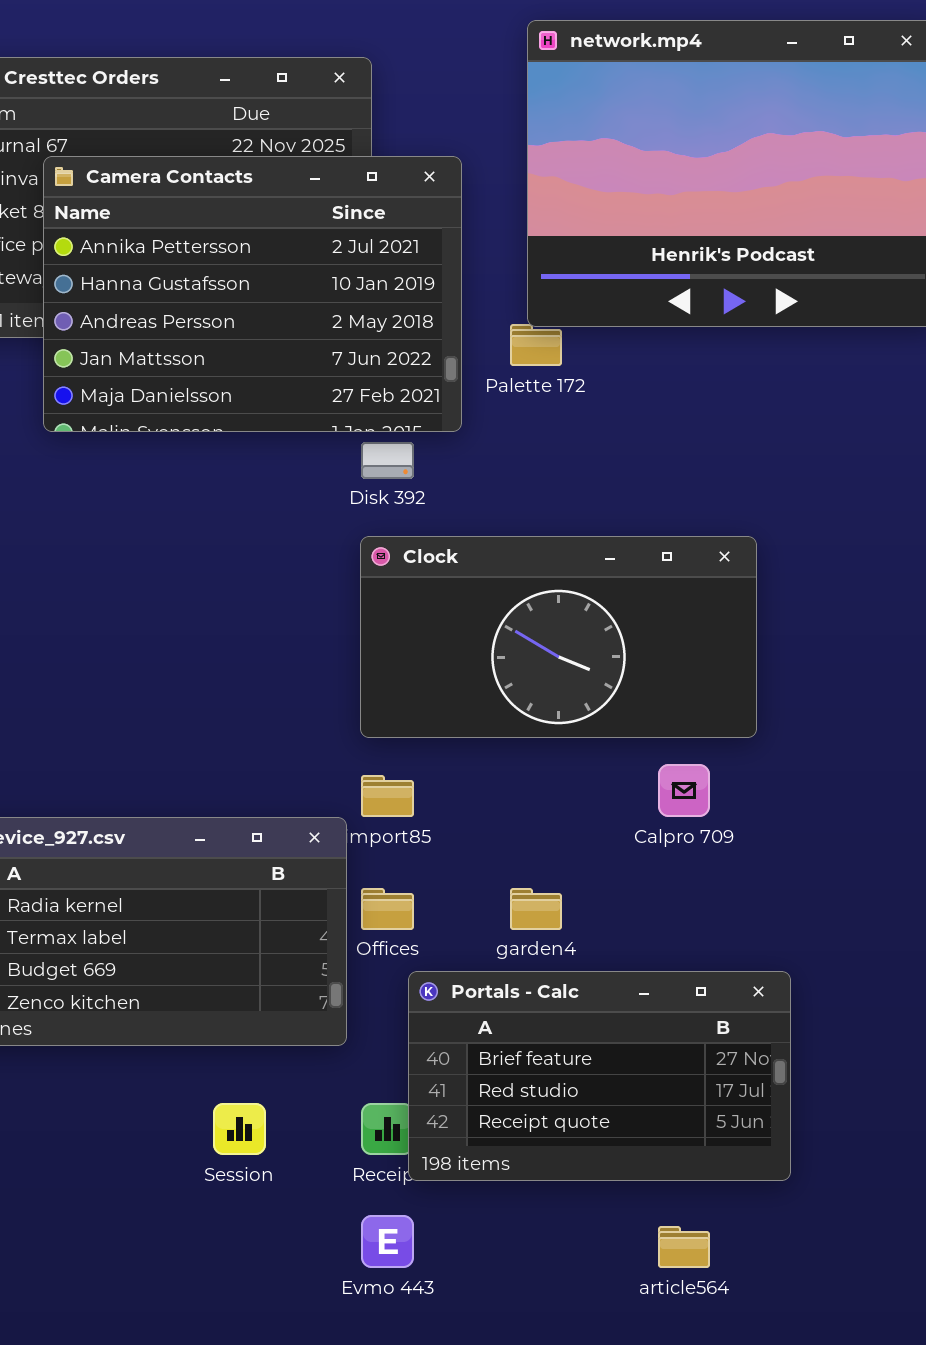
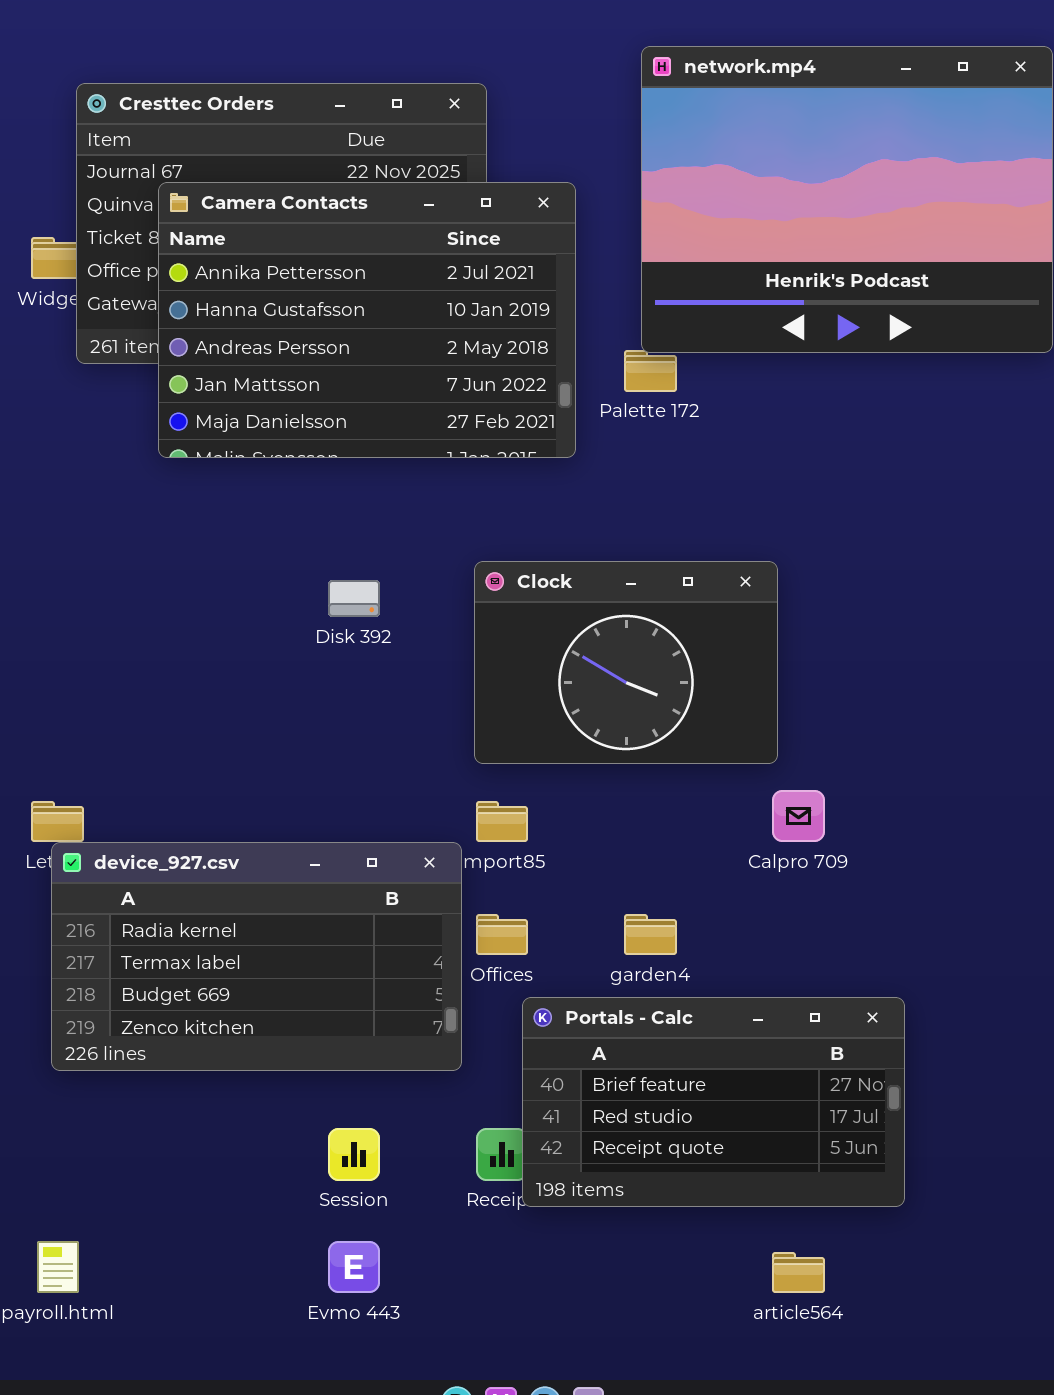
Disk 392: [361,442,414,479] -> [328,580,380,617], moved
Clock: [360,536,757,738] -> [474,561,778,764], resized
Evmo 443: [361,1215,414,1268] -> [328,1241,380,1293], moved

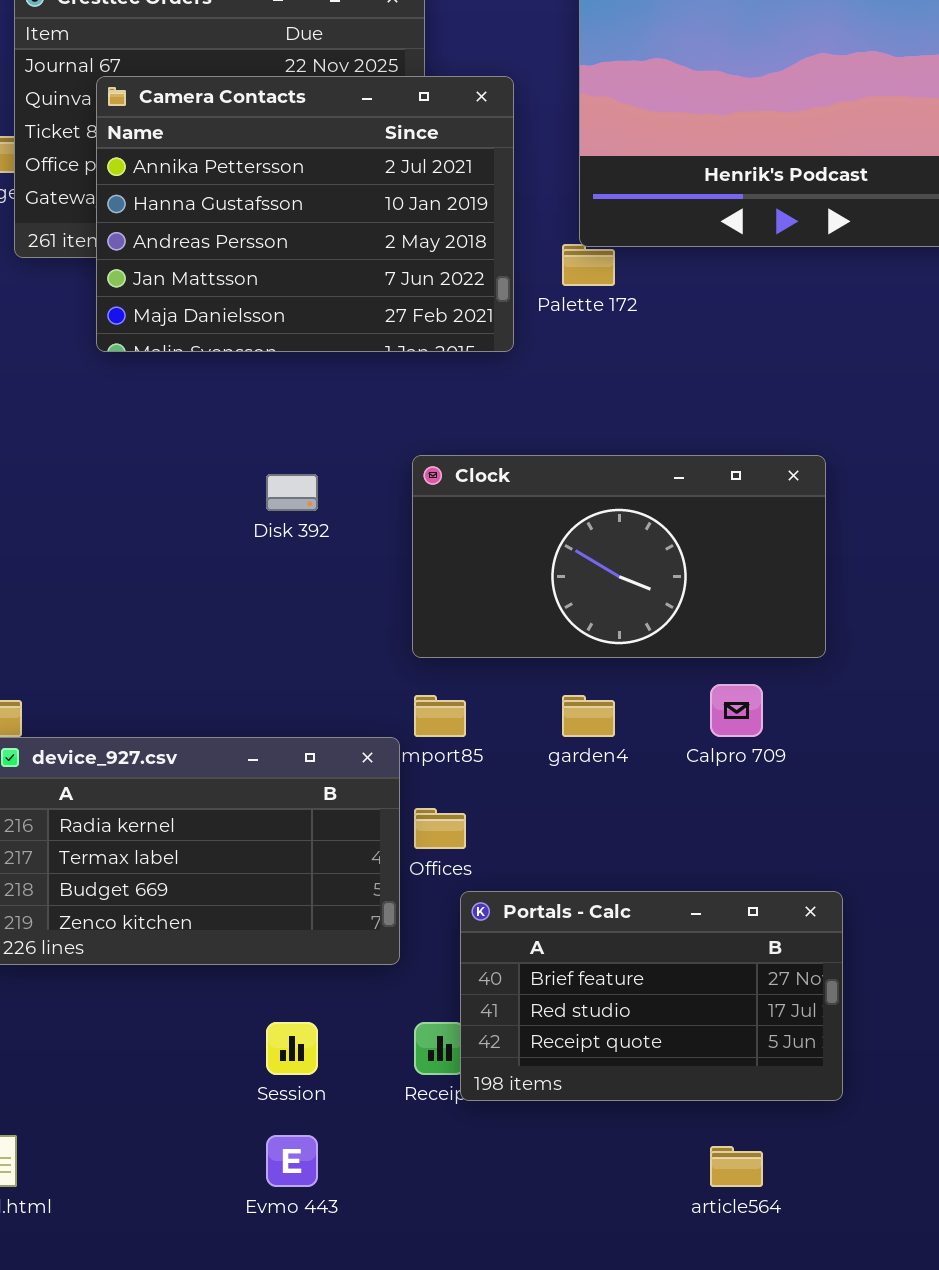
Clock: [474,561,778,764] -> [412,455,826,658], resized
garden4: [624,914,677,955] -> [562,695,615,737], moved

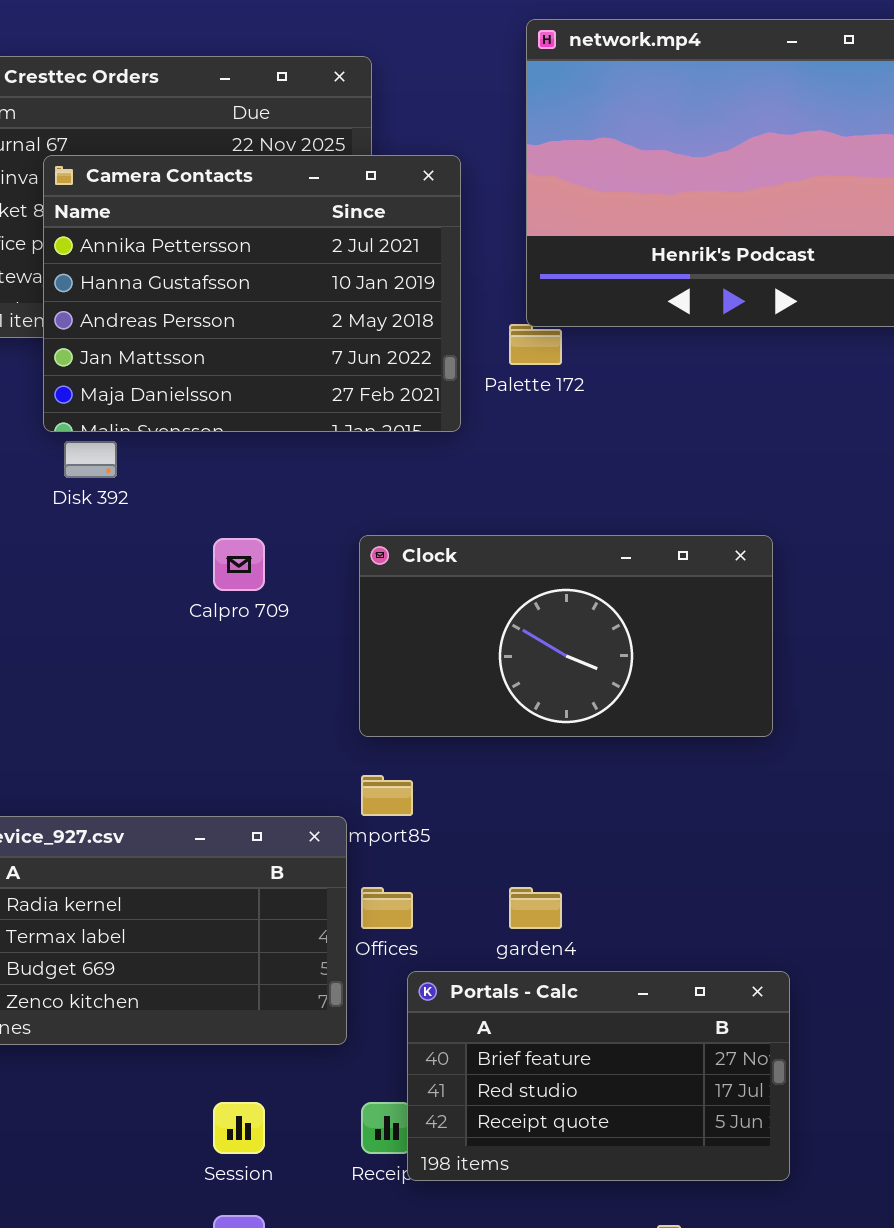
Disk 392: [266,474,318,511] -> [64,441,117,478], moved
Calpro 709: [710,684,763,737] -> [213,538,265,591], moved
garden4: [562,695,615,737] -> [509,887,562,929], moved

